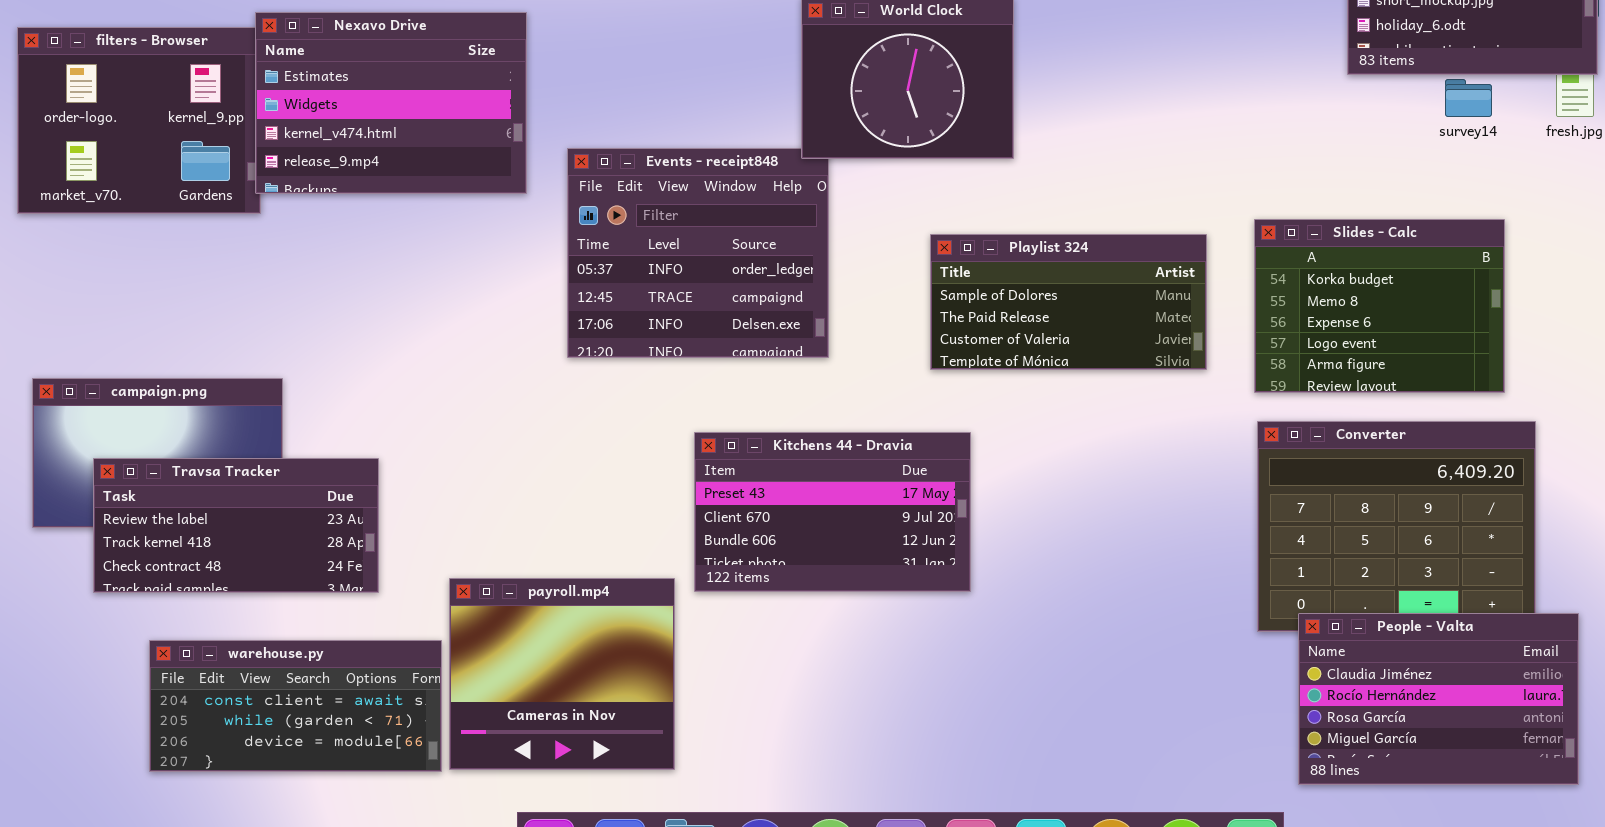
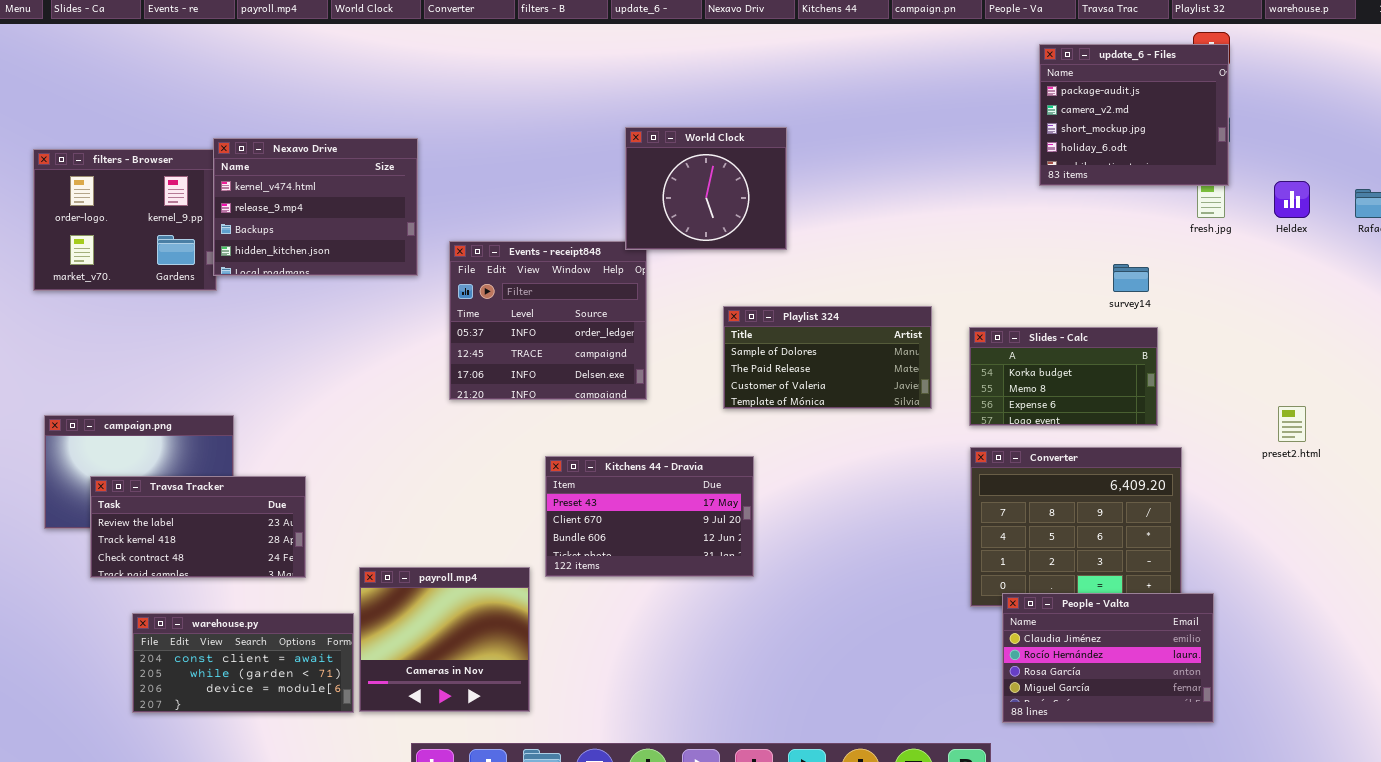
Nexavo Drive: [255,12,527,194] -> [213,138,418,276], scrolled down 2 rows
survey14: [1445,79,1492,117] -> [1113,264,1149,292], moved
Slides - Calc: [1254,219,1505,393] -> [969,327,1158,426], resized

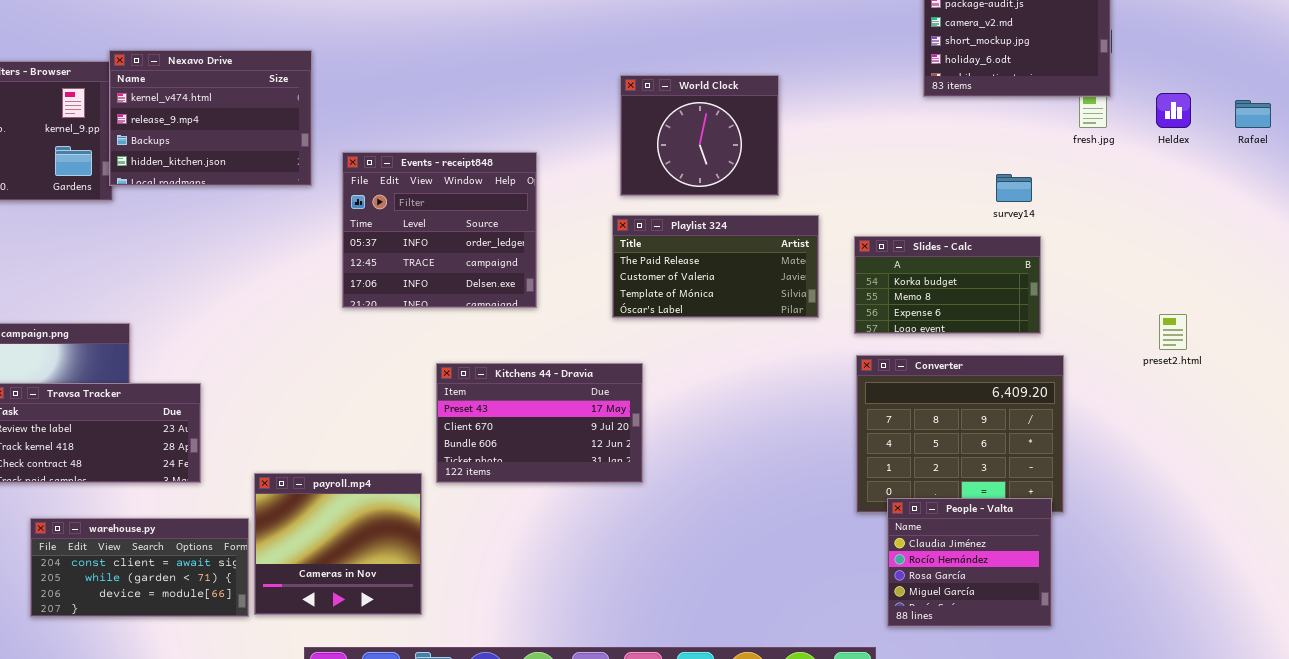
World Clock: [625,127,787,250] -> [620,75,779,196], moved
Playlist 324: [723,306,932,409] -> [612,215,819,318], scrolled down 1 row
People - Valta: [1002,593,1214,723] -> [887,498,1052,627], resized

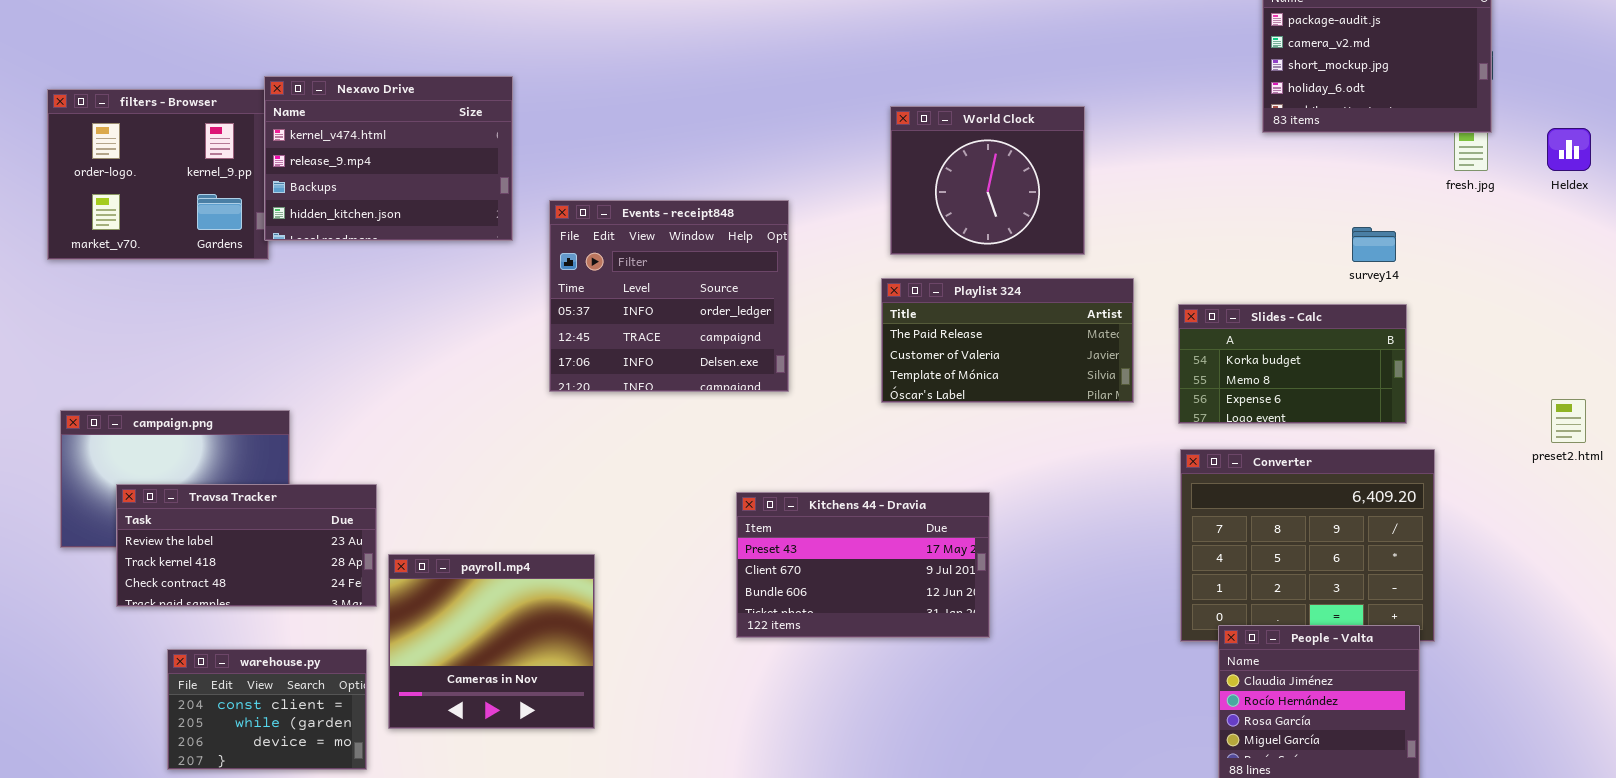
Kitchens 44 - Dravia: [436,363,643,483] -> [736,492,990,638], moved
payroll.mp4: [254,473,422,615] -> [388,554,595,729], moved
warehouse.py: [30,518,249,617] -> [167,649,367,770], resized

